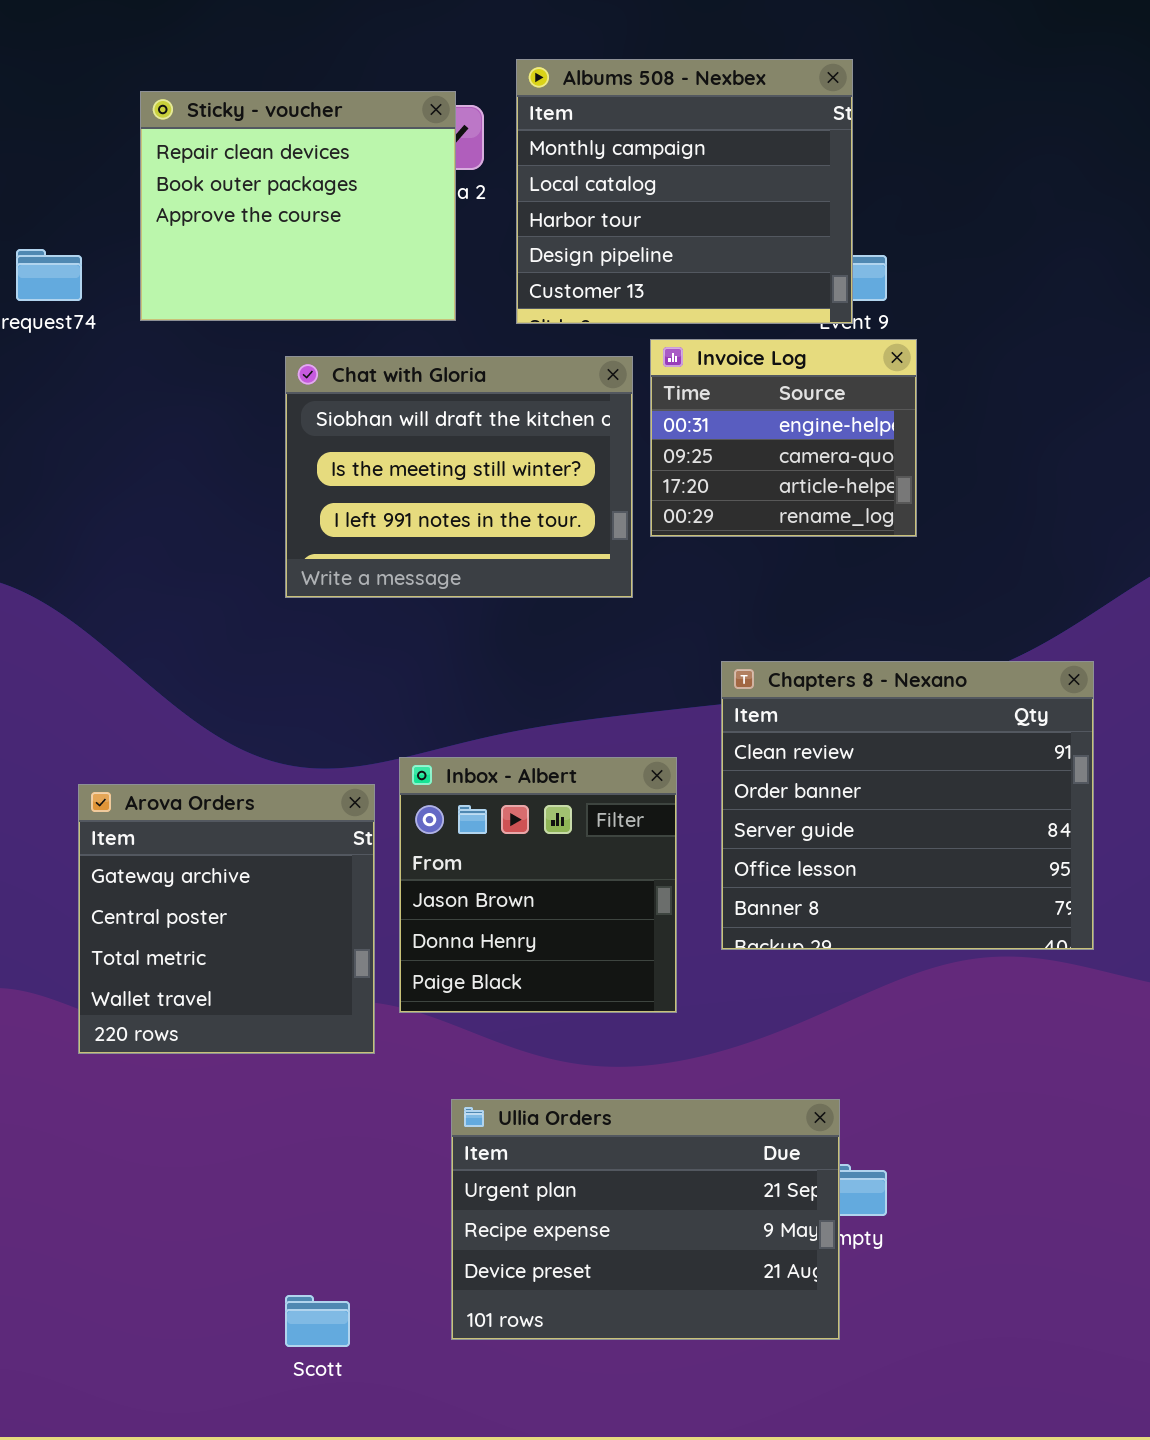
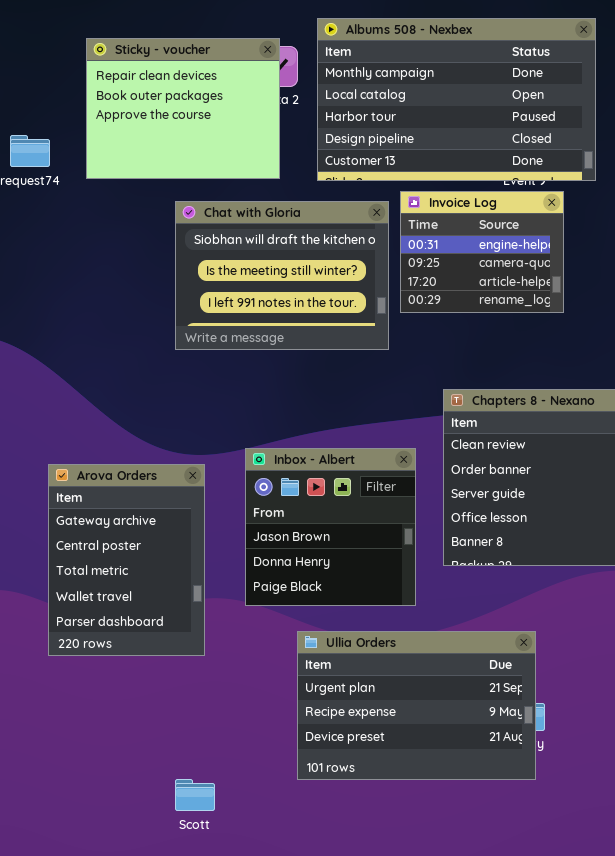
Albums 508 - Nexbex: [516,59,853,324] -> [317,18,596,181], resized
Arova Orders: [78,784,375,1054] -> [48,464,205,656], resized
Ullia Orders: [451,1099,840,1340] -> [297,631,536,780], moved

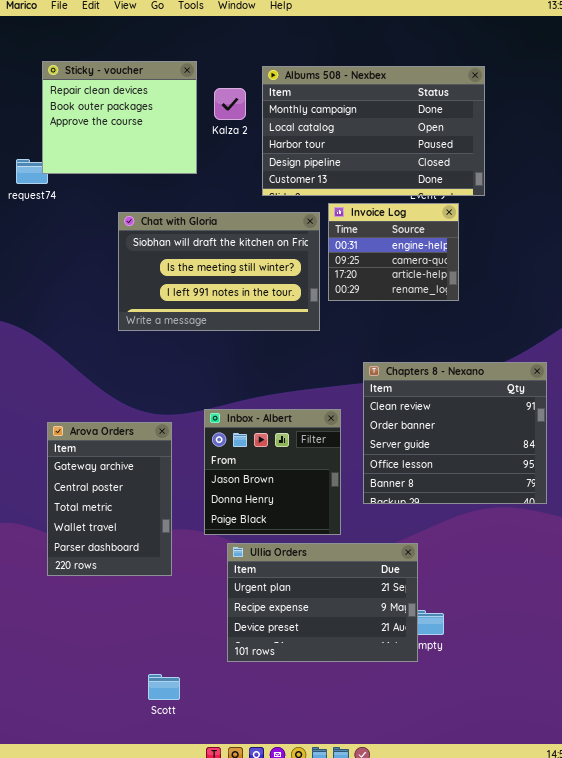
Sticky - voucher: [86,38,280,179] -> [42,61,197,174], moved
Chat with Gloria: [175,201,389,350] -> [118,212,320,331], resized
Ullia Orders: [297,631,536,780] -> [227,543,418,662], moved

